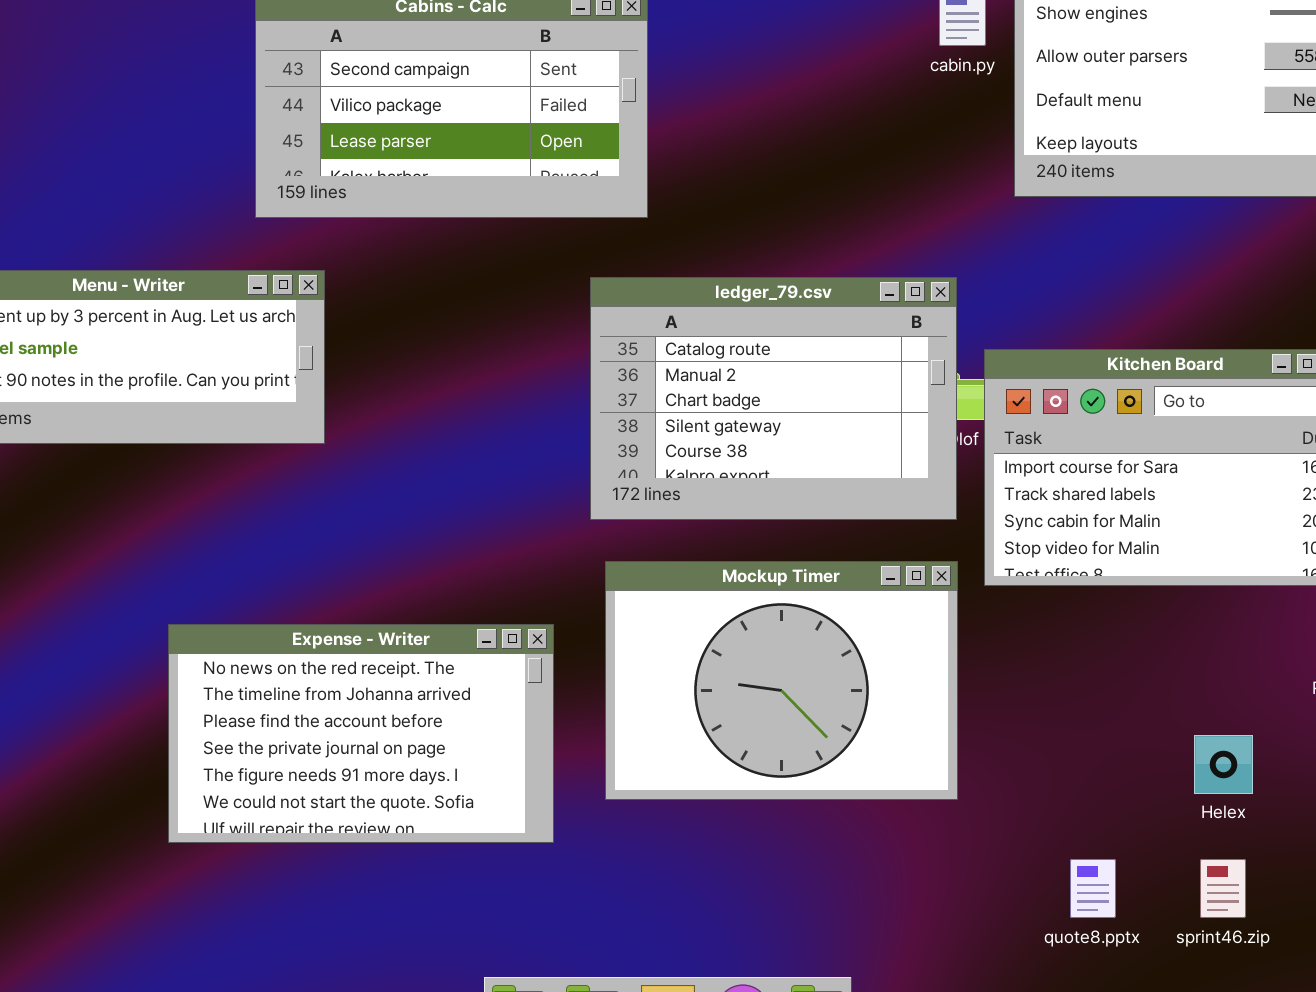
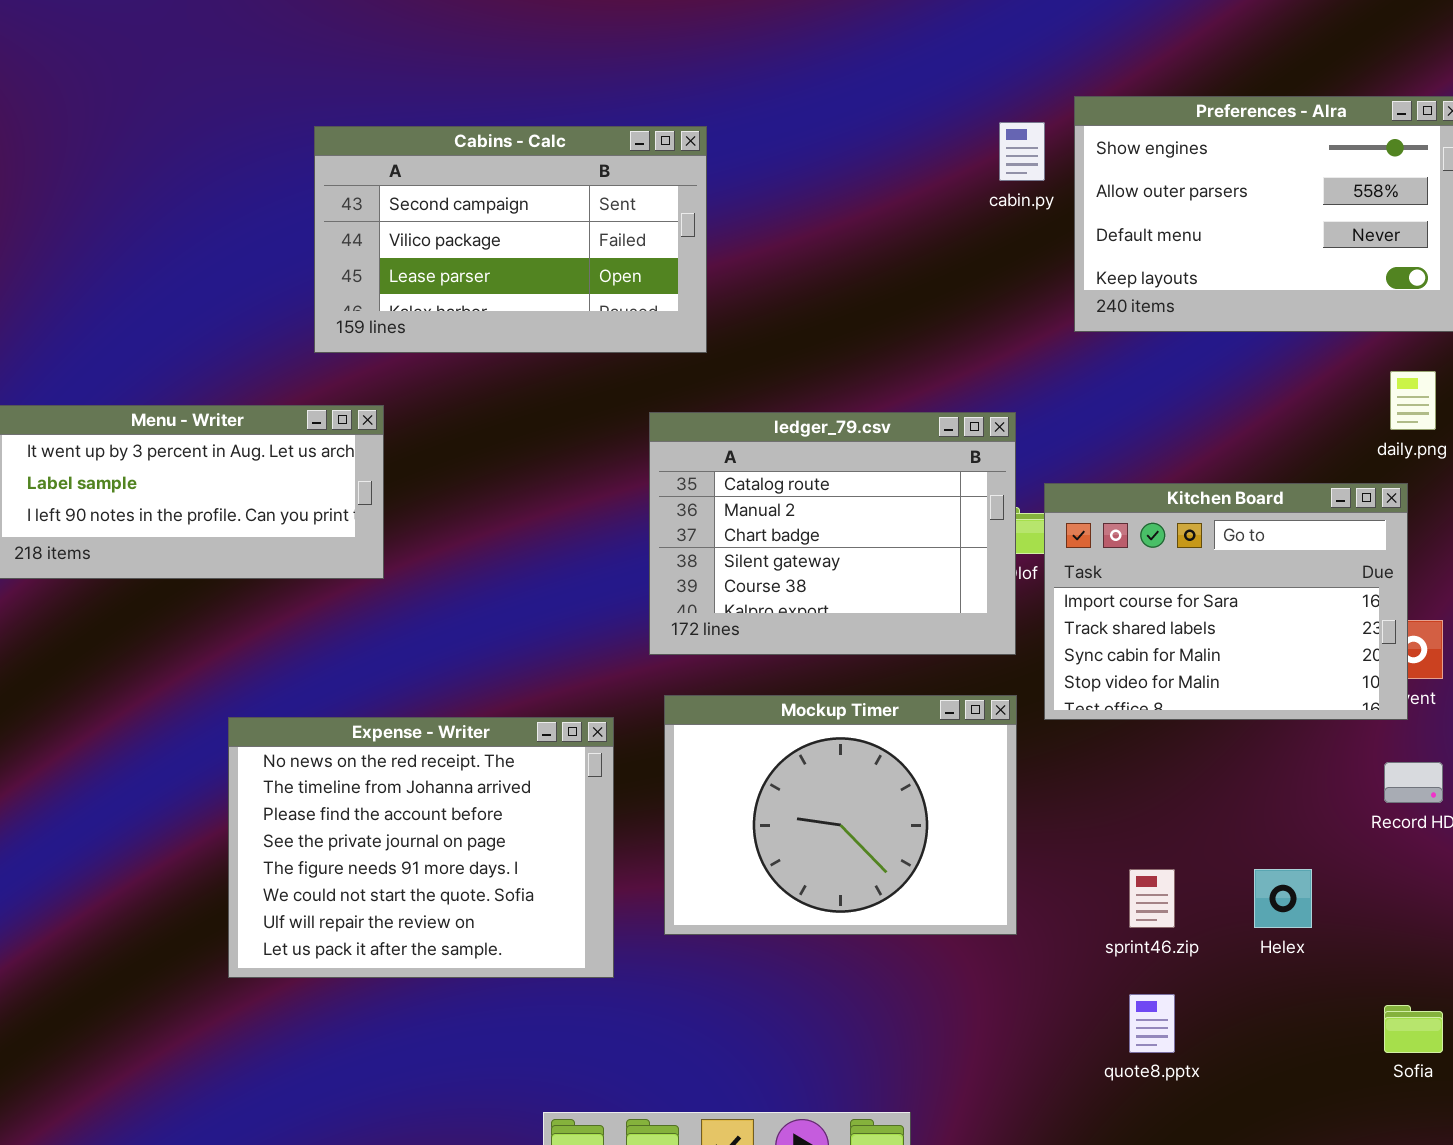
Expense - Writer: [168,624,554,843] -> [228,717,614,978], resized
sprint46.zip: [1200,859,1246,918] -> [1129,869,1175,928], moved

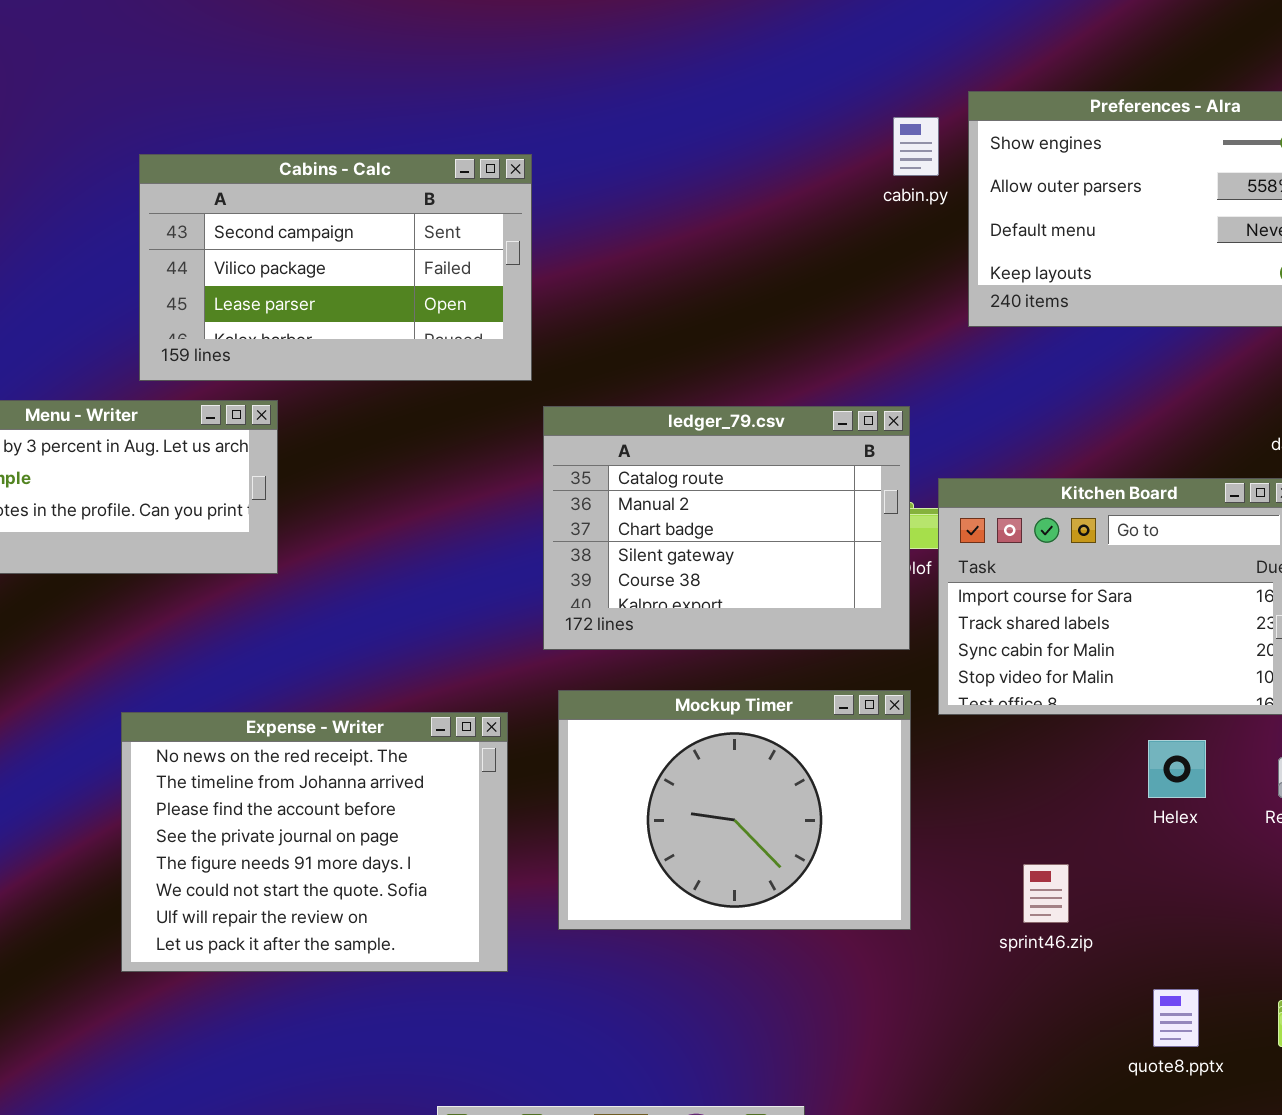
Cabins - Calc: [314,126,707,353] -> [139,154,532,381], moved
Helex: [1254,869,1312,928] -> [1148,740,1206,798], moved
quote8.pptx: [1129,994,1175,1053] -> [1153,989,1199,1047], moved

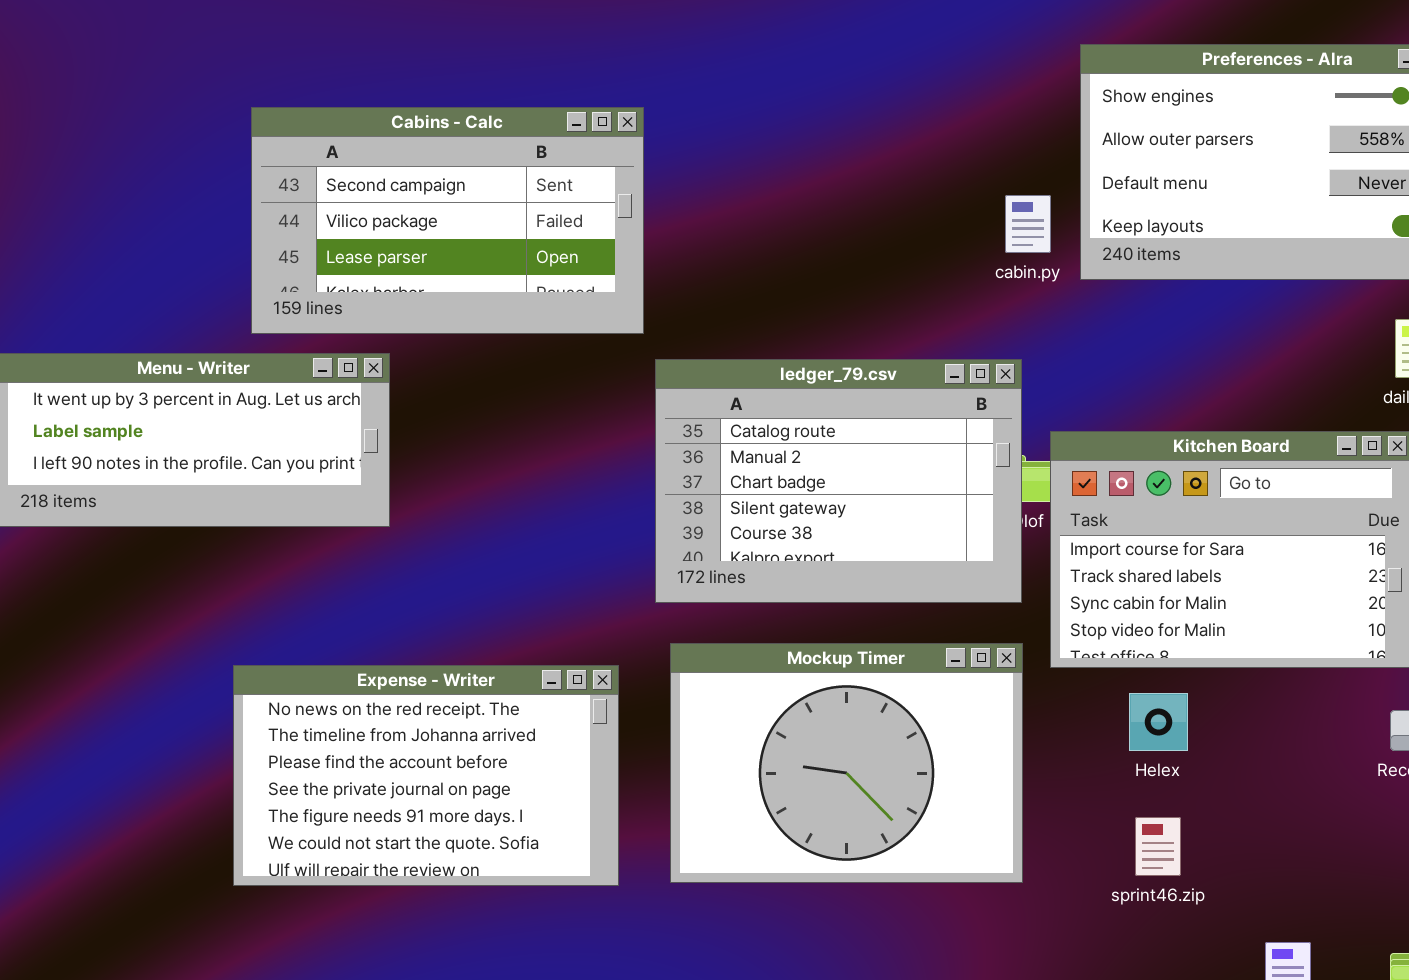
cabin.py: [893,117,939,176] -> [1005,195,1051,253], moved
Expense - Writer: [121,712,508,972] -> [233,665,619,886], resized
Helex: [1148,740,1206,798] -> [1129,693,1188,751], moved

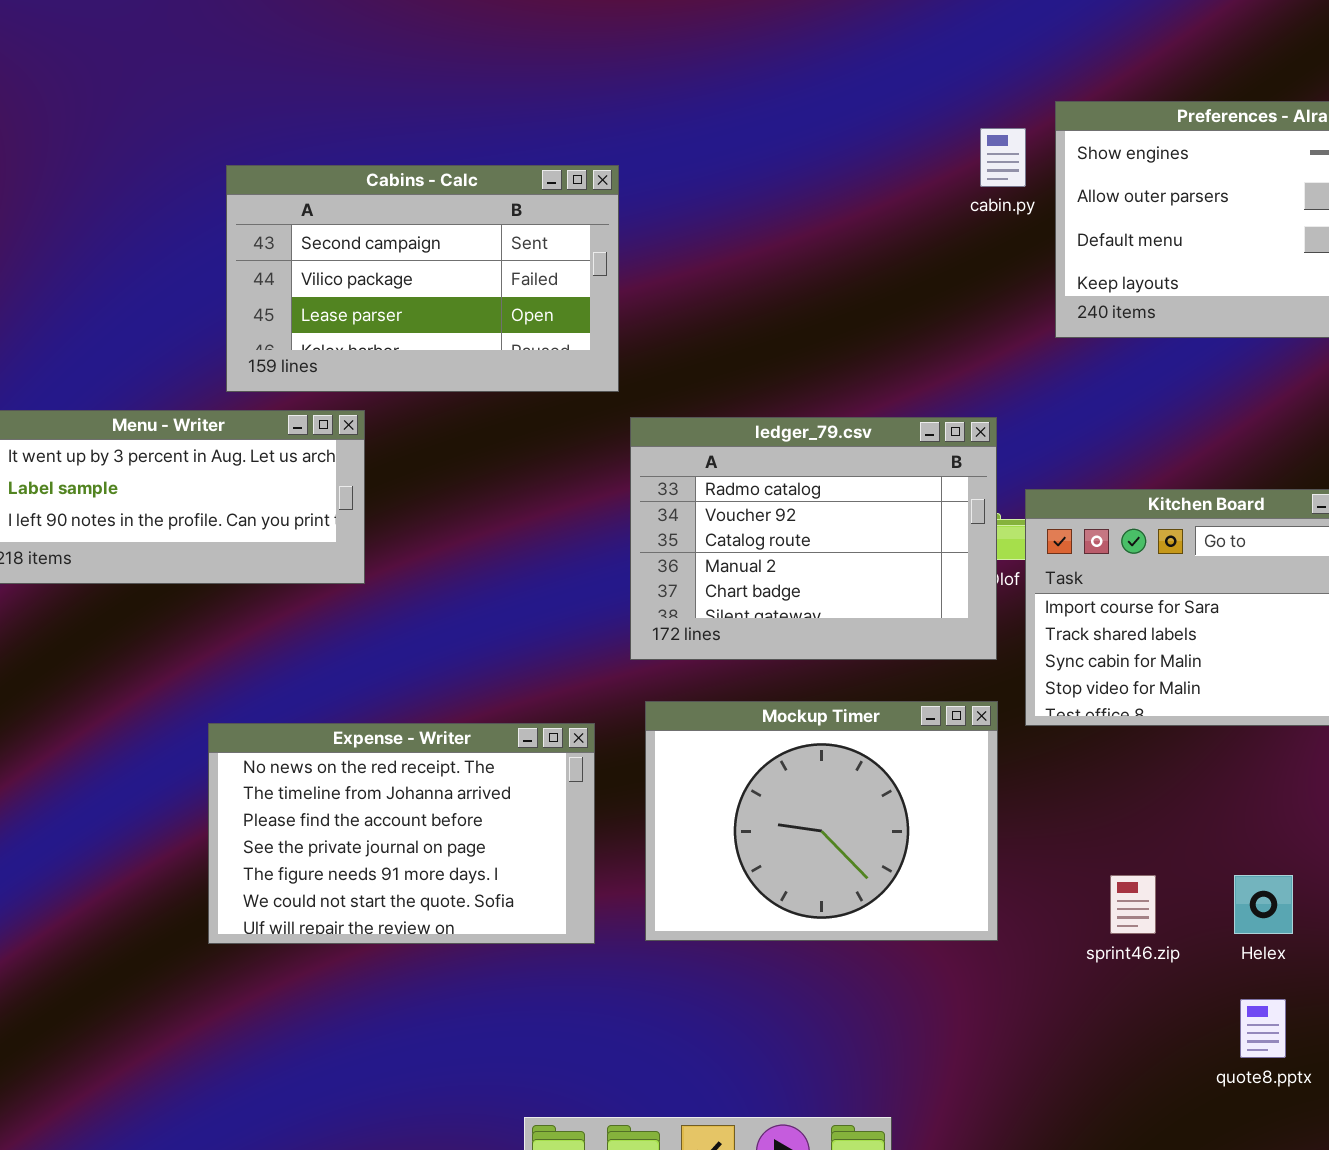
cabin.py: [1005,195,1051,253] -> [980,128,1026,187], moved
ledger_79.csv: [655,359,1022,603] -> [630,417,997,660], scrolled up 2 rows
Helex: [1129,693,1188,751] -> [1234,875,1293,934], moved

